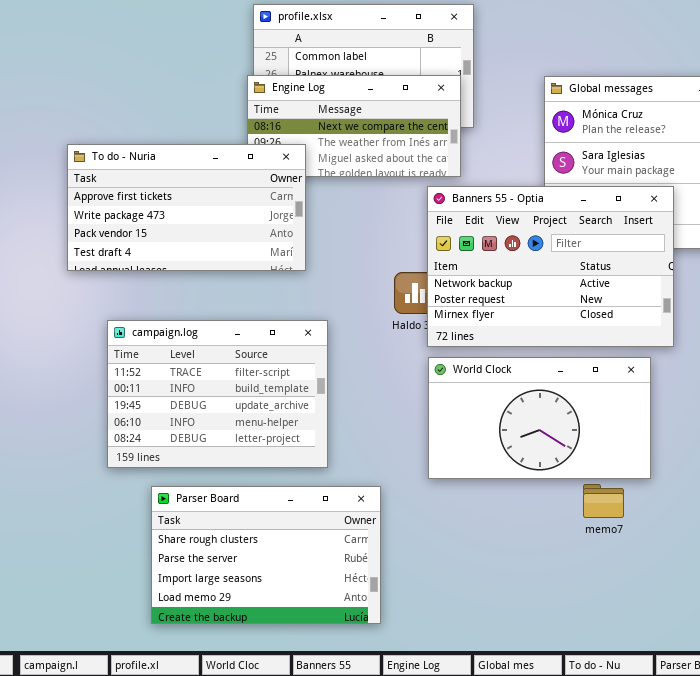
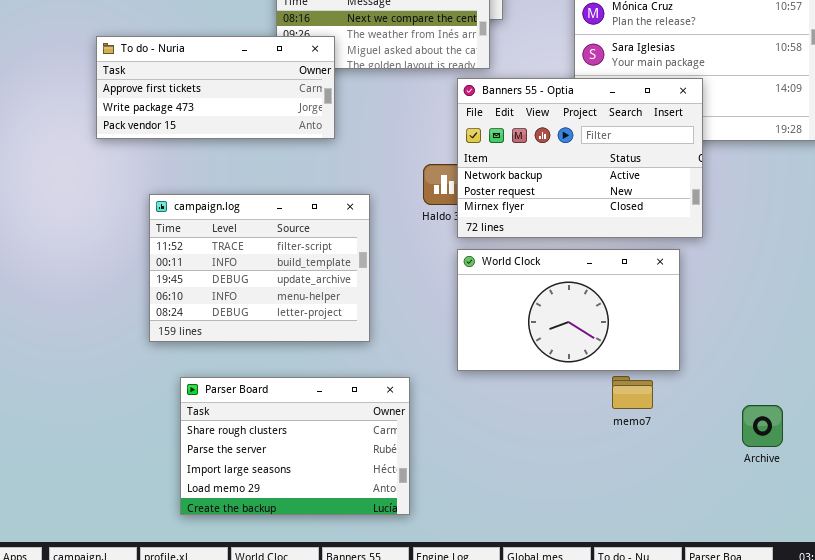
To do - Nuria: [67,144,306,271] -> [96,36,335,139], resized
campaign.log: [107,320,328,468] -> [149,194,370,342], moved

